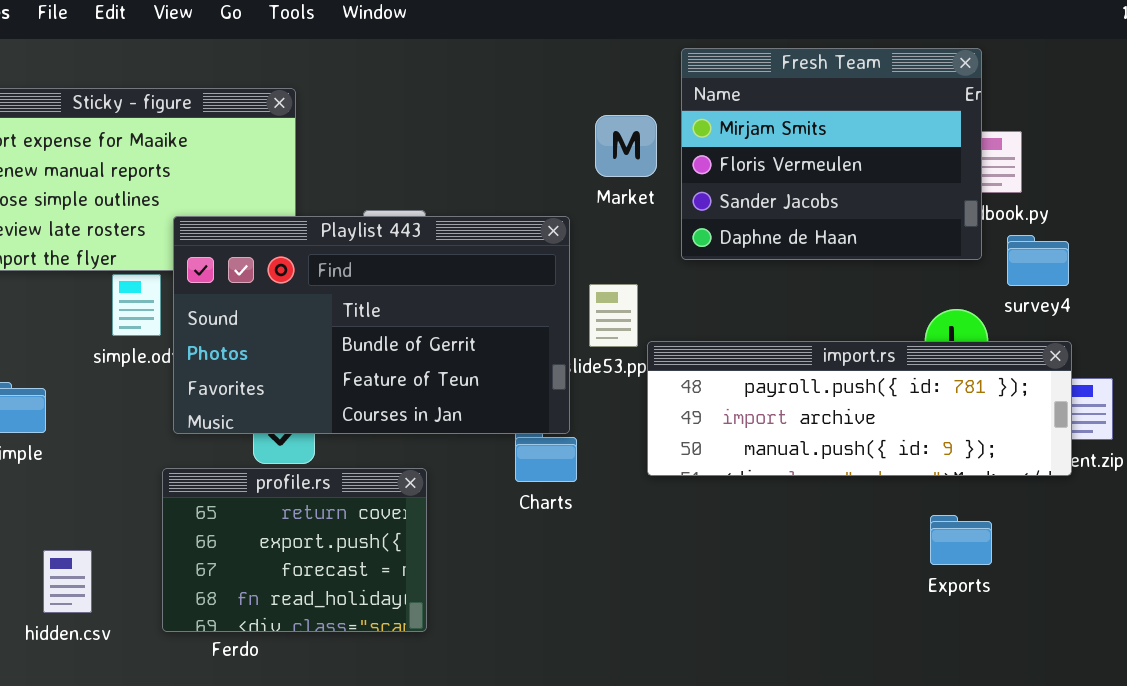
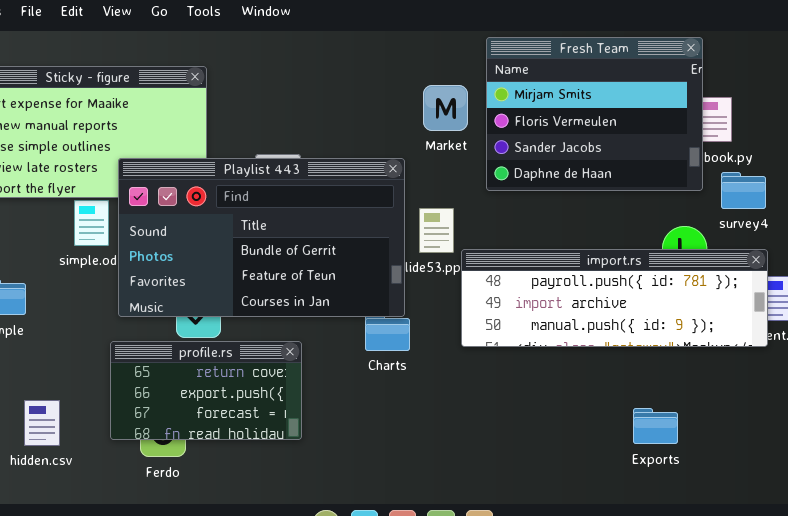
profile.rs: [162,468,427,632] -> [110,341,302,440], resized
Exports: [930,515,992,565] -> [633,408,678,444], moved

